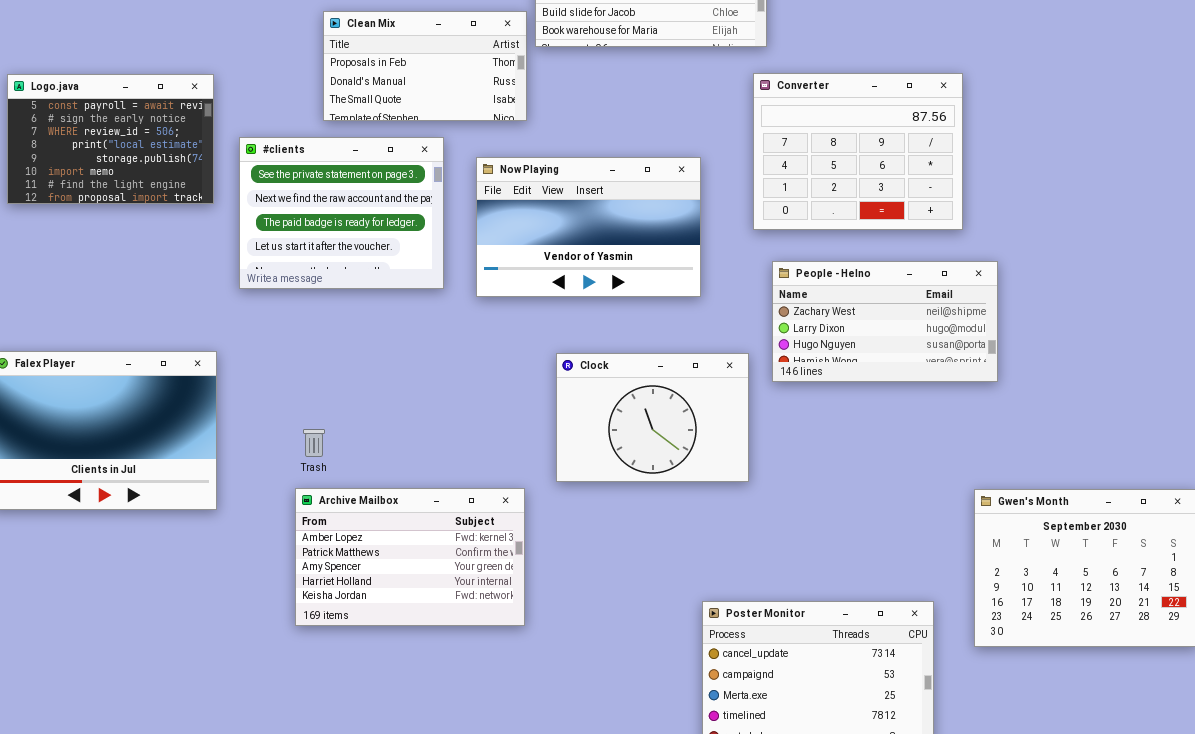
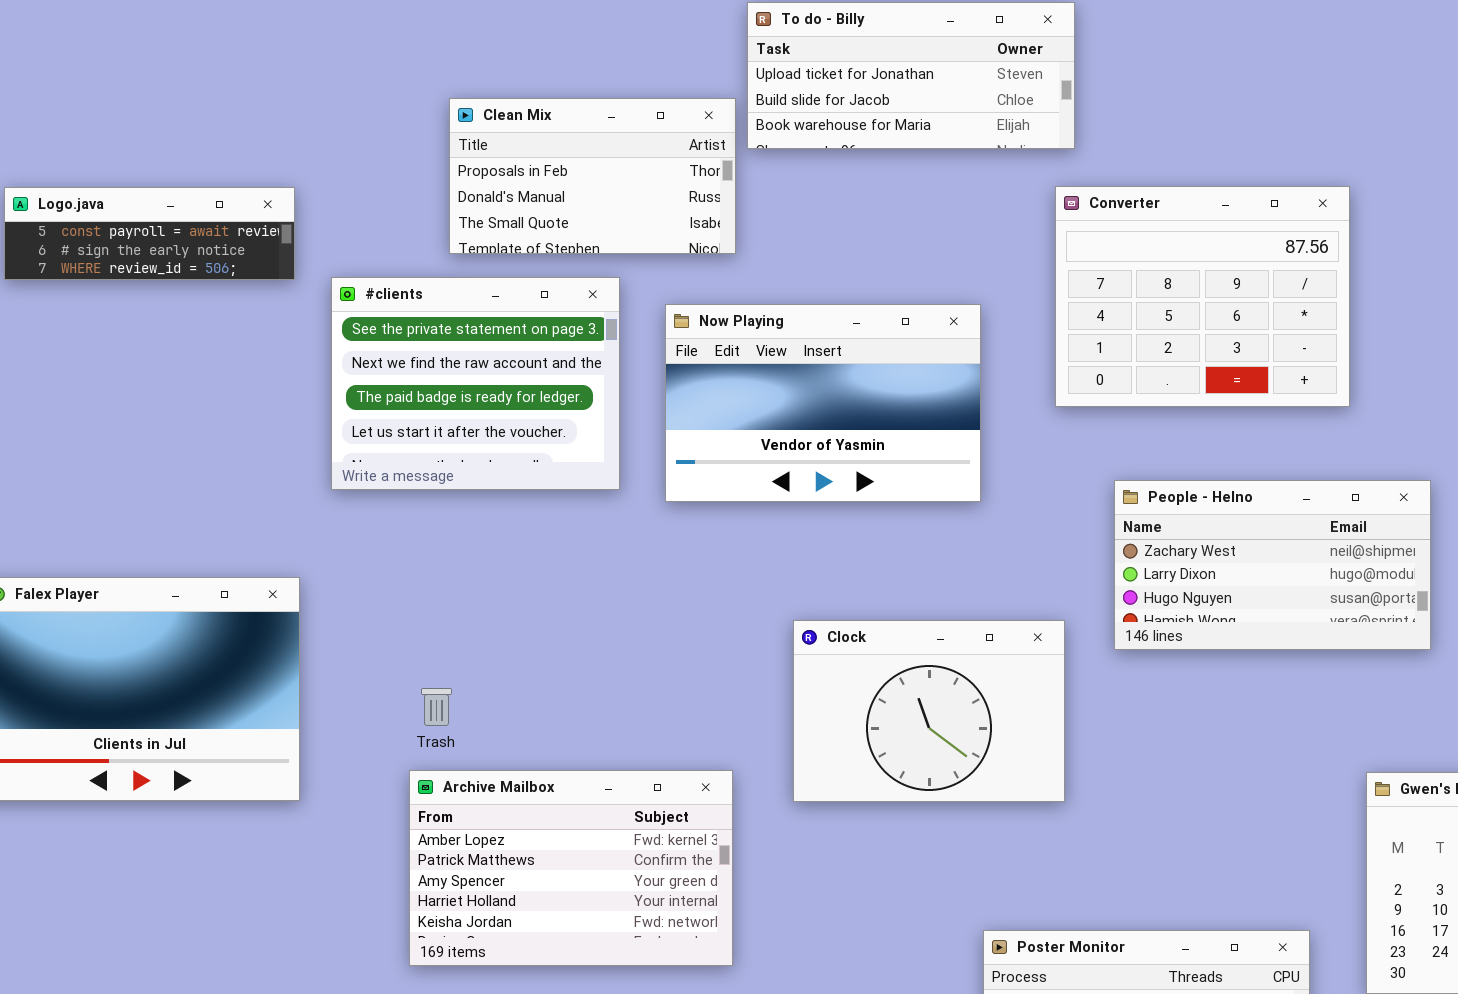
Logo.java: [7,74,214,204] -> [4,187,295,280], resized
People - Helno: [772,261,998,382] -> [1114,480,1431,650], moved
Clock: [556,353,749,482] -> [793,620,1065,802], moved

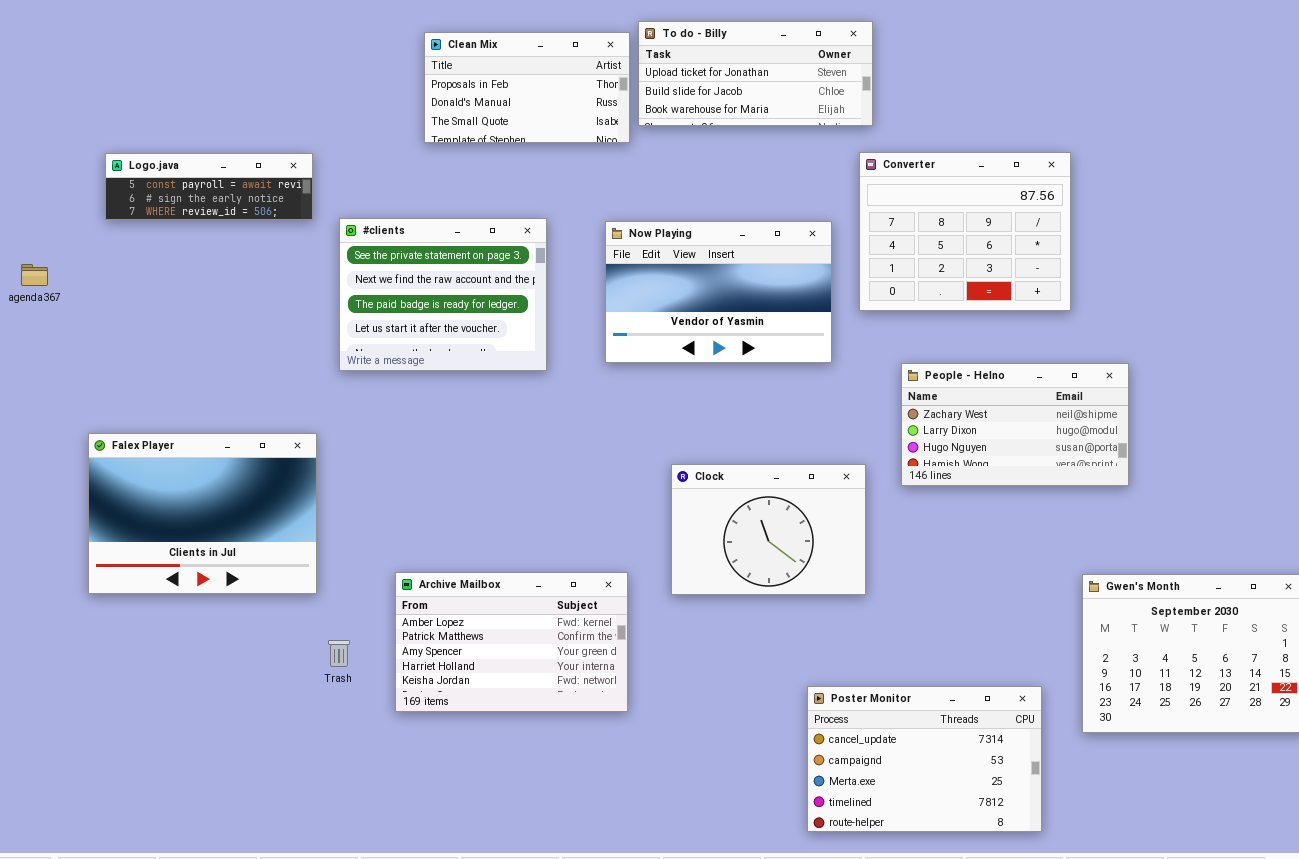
Clean Mix: [449,98,736,254] -> [424,32,630,143], moved
Now Playing: [665,304,981,502] -> [605,221,832,363], moved
Trash: [421,688,452,726] -> [328,640,350,667], moved

